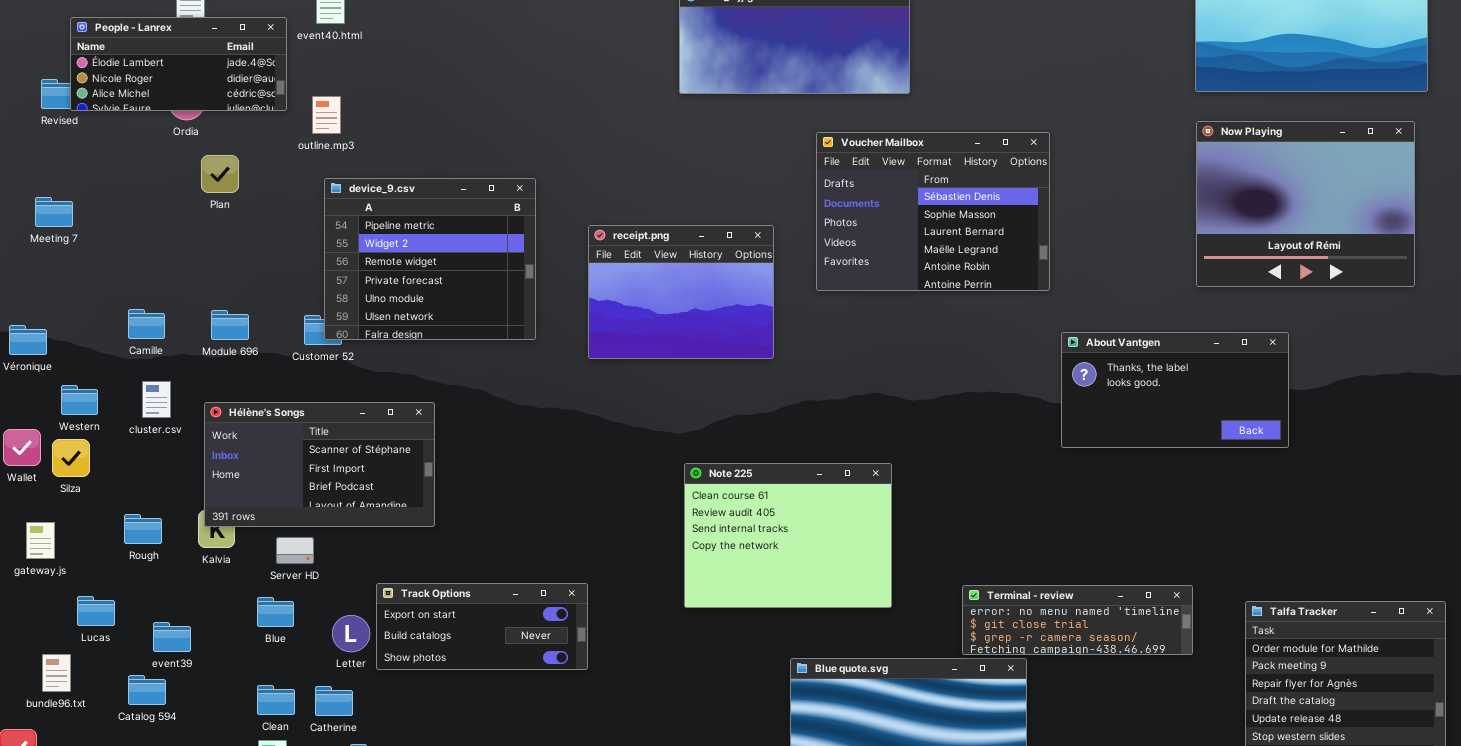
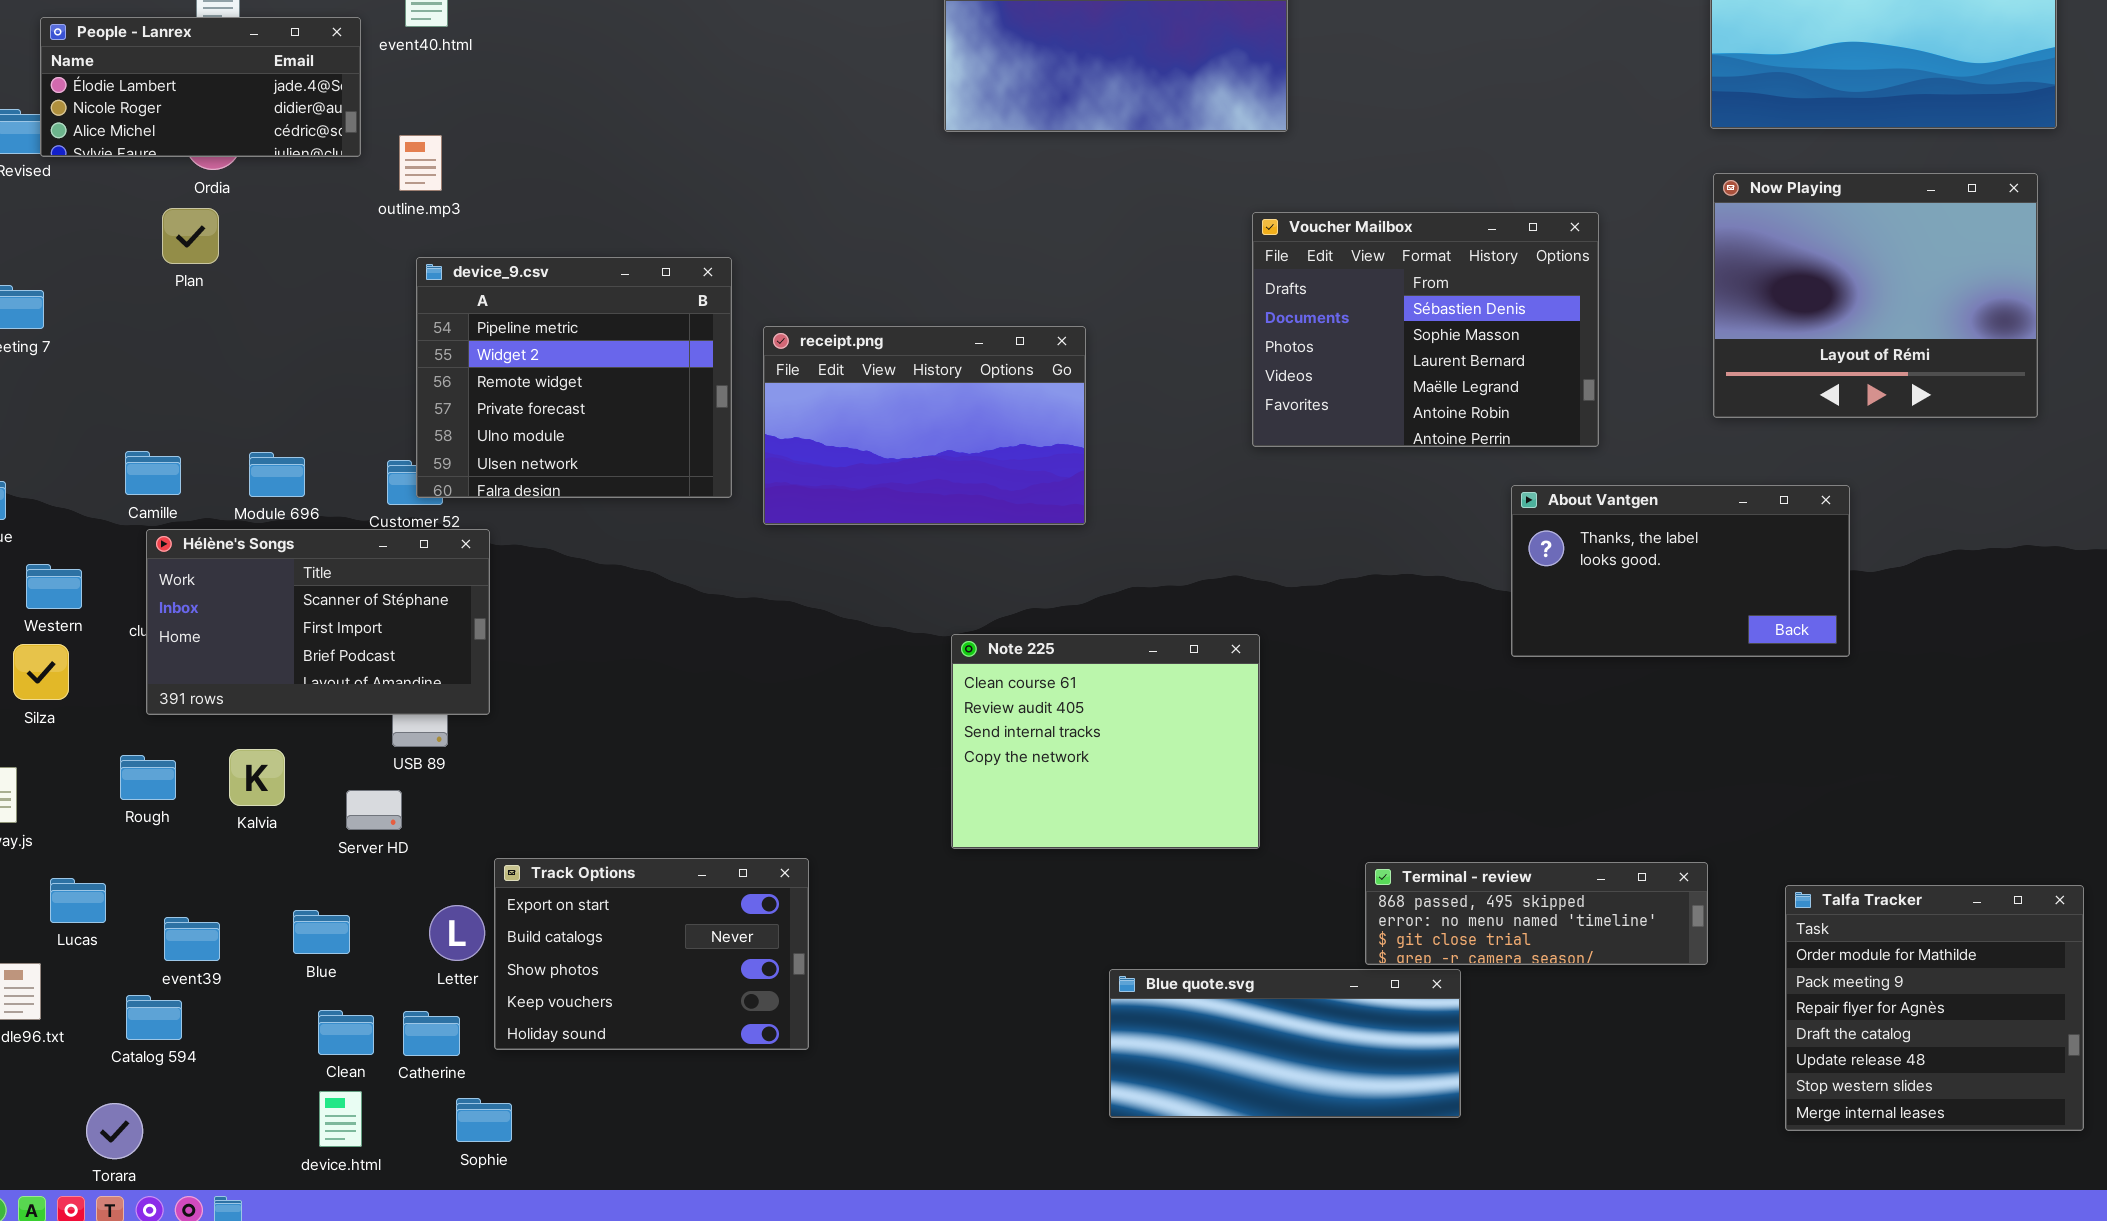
Voucher Mailbox: [816,132,1050,291] -> [1252,212,1599,447], moved
Plan: [201,155,239,193] -> [162,208,219,264], moved
receipt.png: [588,225,774,359] -> [763,326,1086,525], resized
Hélène's Songs: [204,402,435,527] -> [146,529,490,715], moved
Note 225: [684,463,892,608] -> [951,634,1260,849], moved
Track Options: [376,583,588,670] -> [494,858,809,1050], resized
Terminal - review: [962,585,1193,655] -> [1365,862,1708,965], scrolled up 1 row
Blue: [257,597,294,627] -> [293,910,350,954], moved

